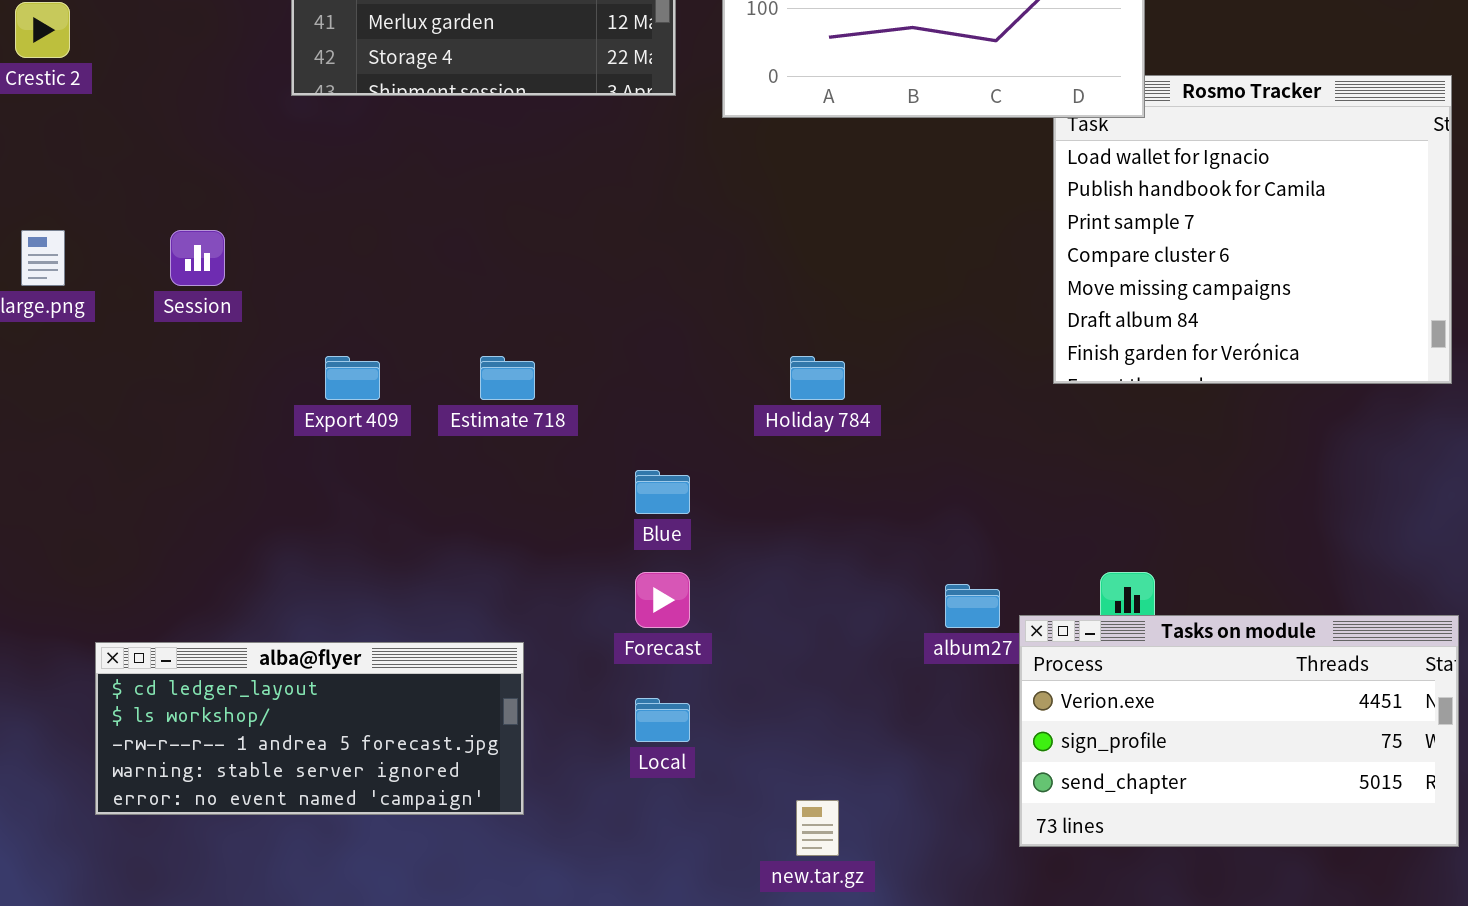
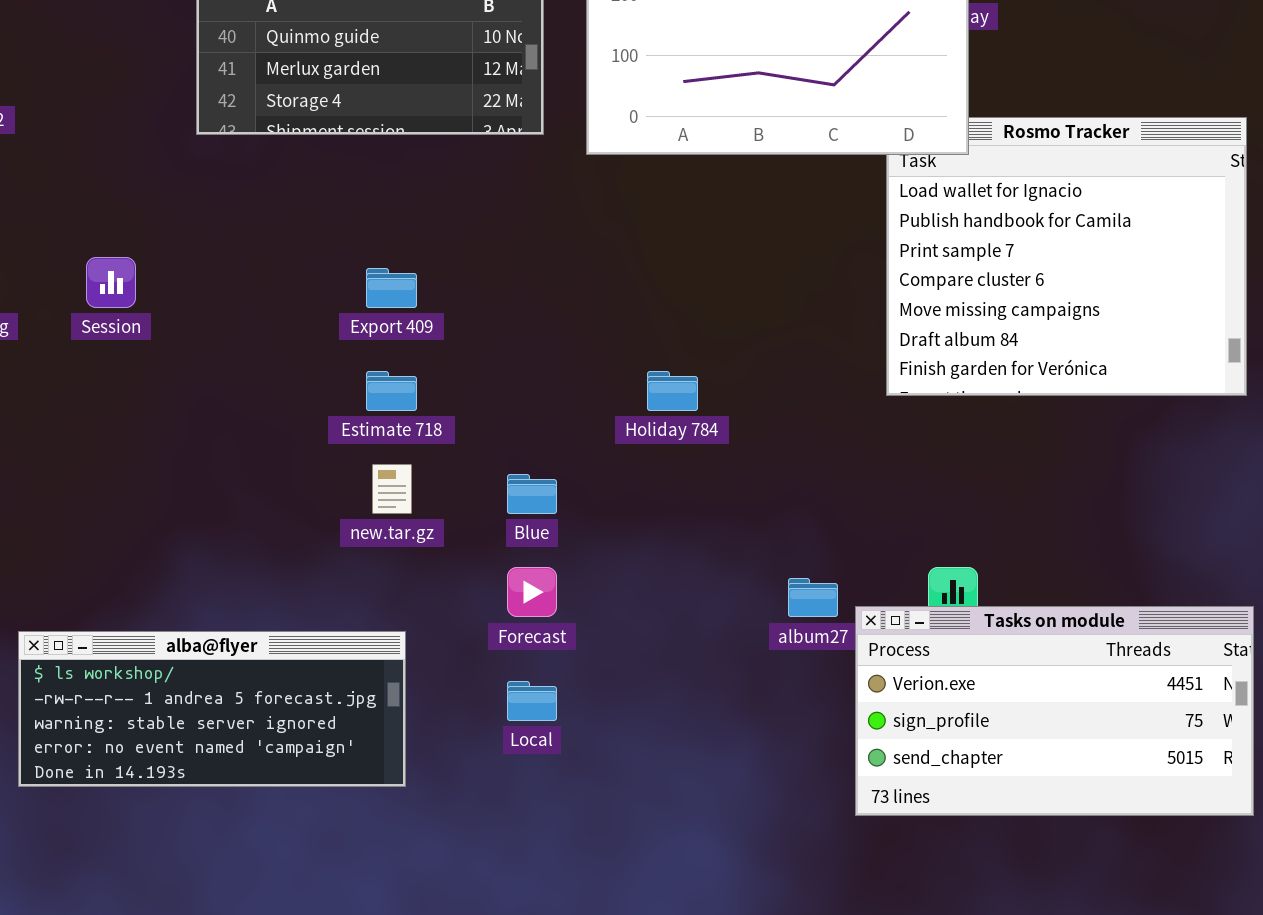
Export 409: [325,356,380,400] -> [366,268,417,308], moved
alba@flyer: [95,642,524,815] -> [18,631,406,787], scrolled down 1 row
new.tar.gz: [796,800,839,856] -> [372,464,412,514], moved

